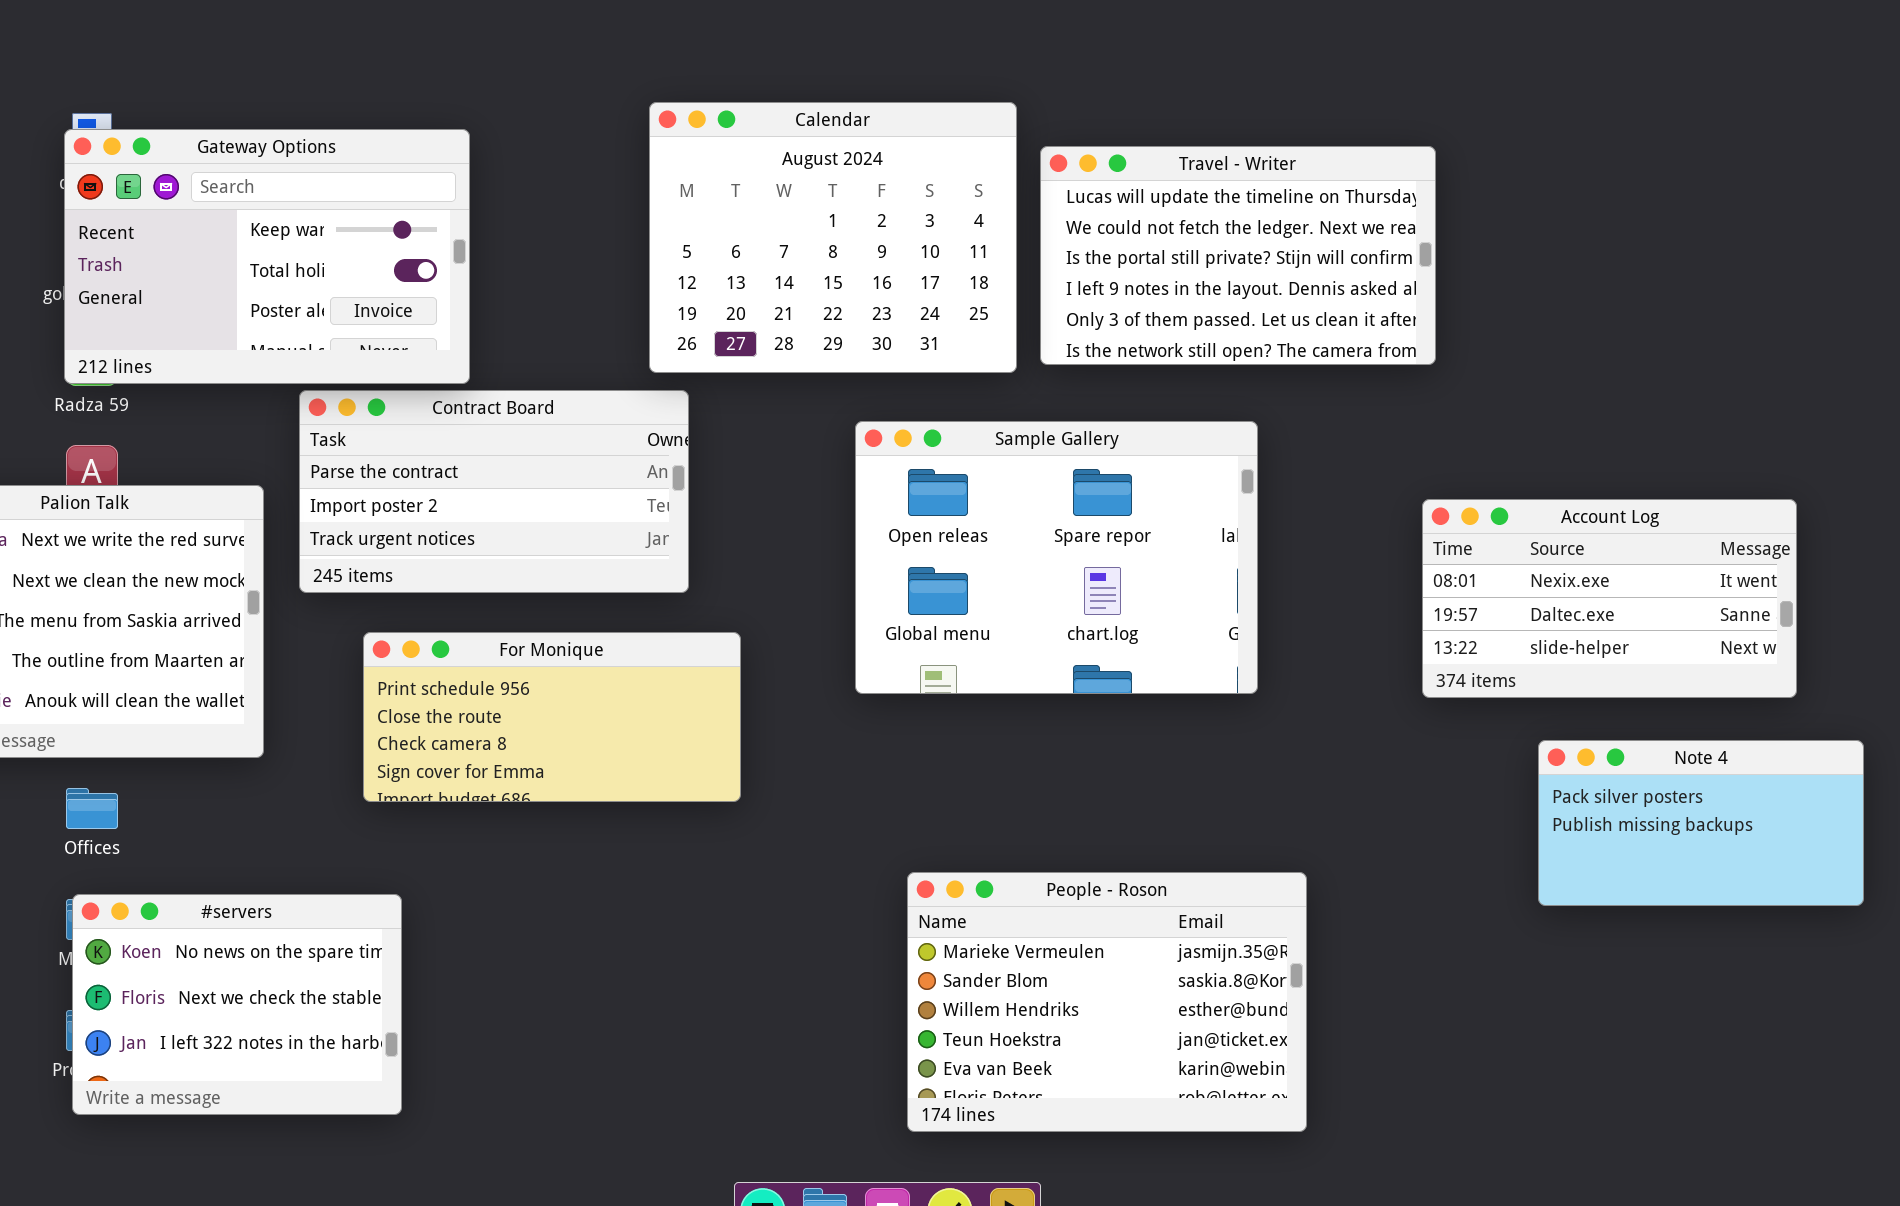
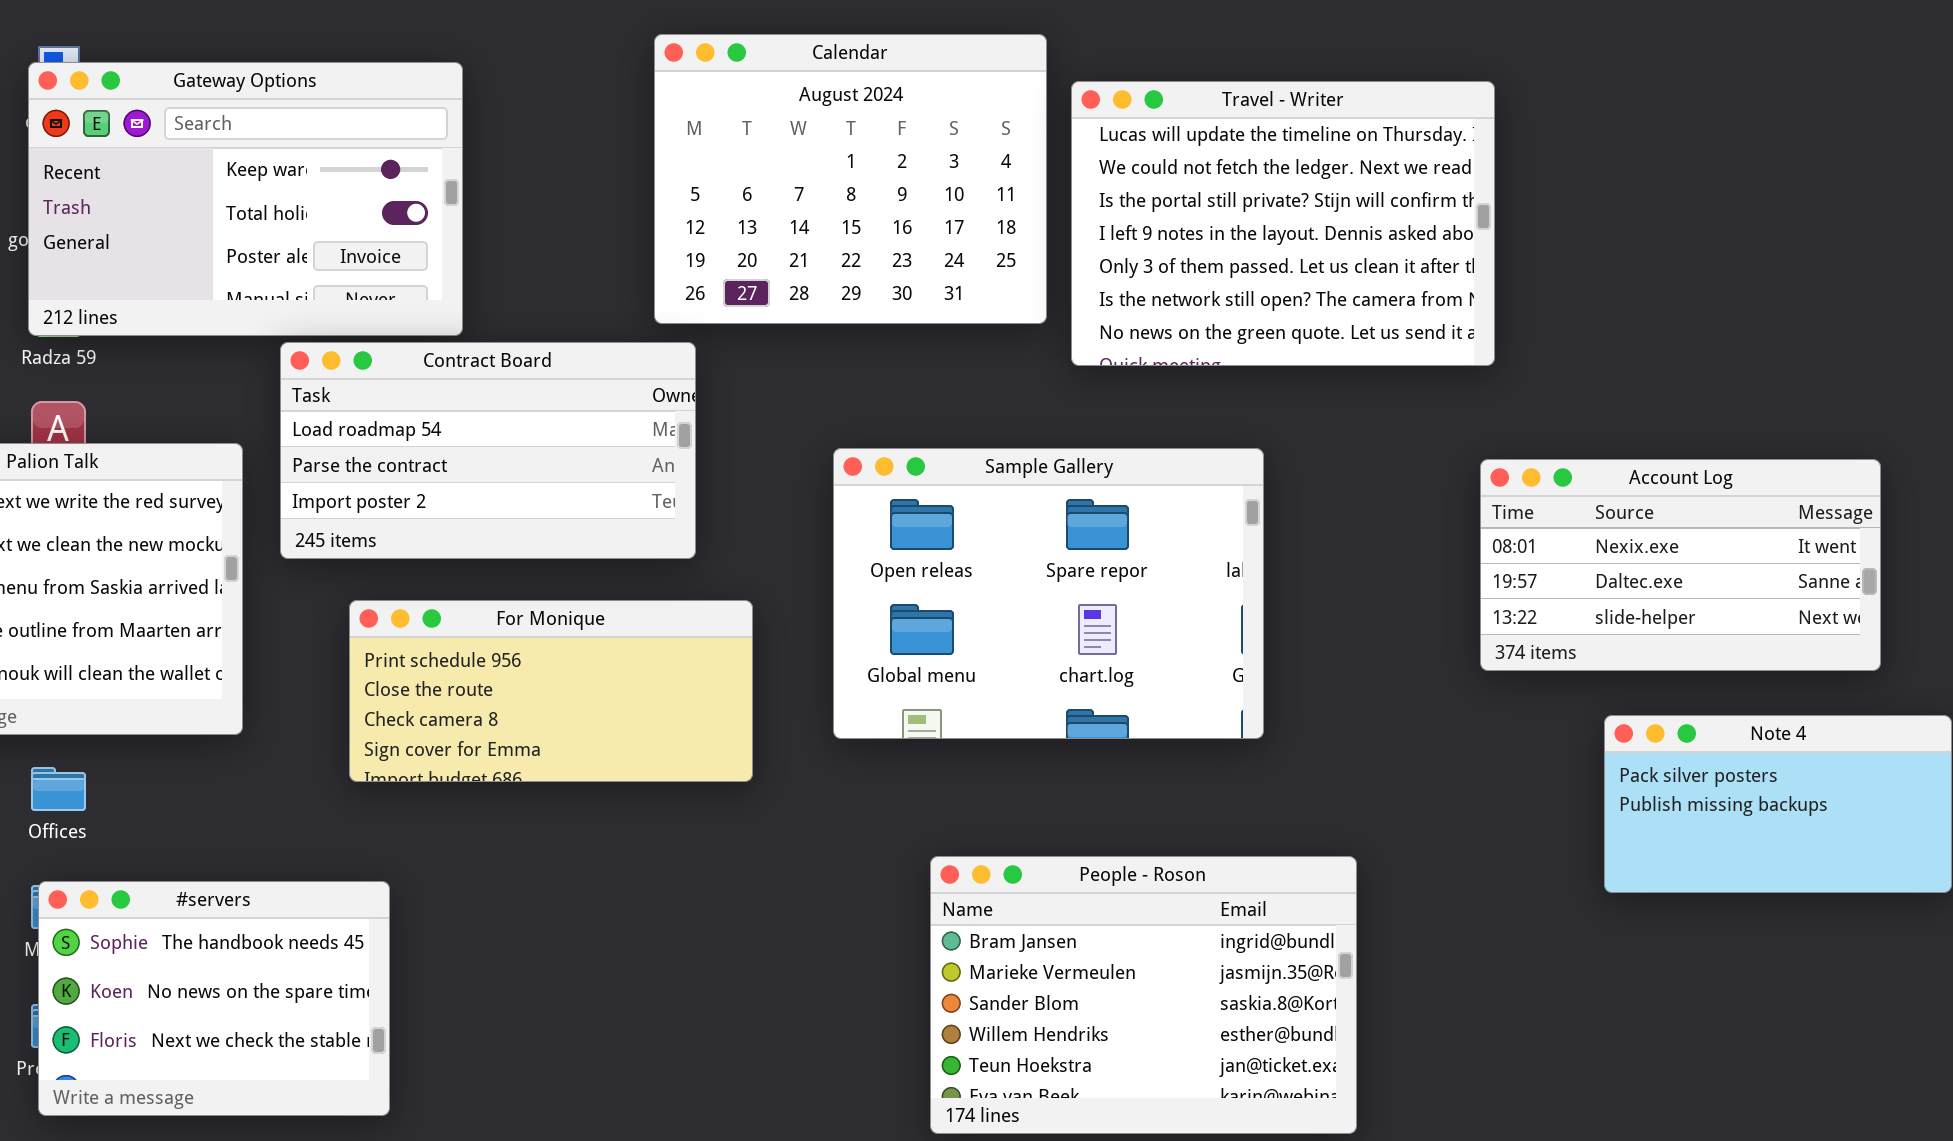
Travel - Writer: [1040,146,1436,365] -> [1071,81,1495,366], resized
Contract Board: [299,390,689,593] -> [280,342,696,559], scrolled up 1 row
Sample Gallery: [855,421,1258,694] -> [833,448,1264,739], moved
People - Roson: [907,872,1307,1132] -> [930,856,1357,1134], scrolled up 1 row
#servers: [72,894,402,1115] -> [38,881,390,1116], scrolled up 1 row

